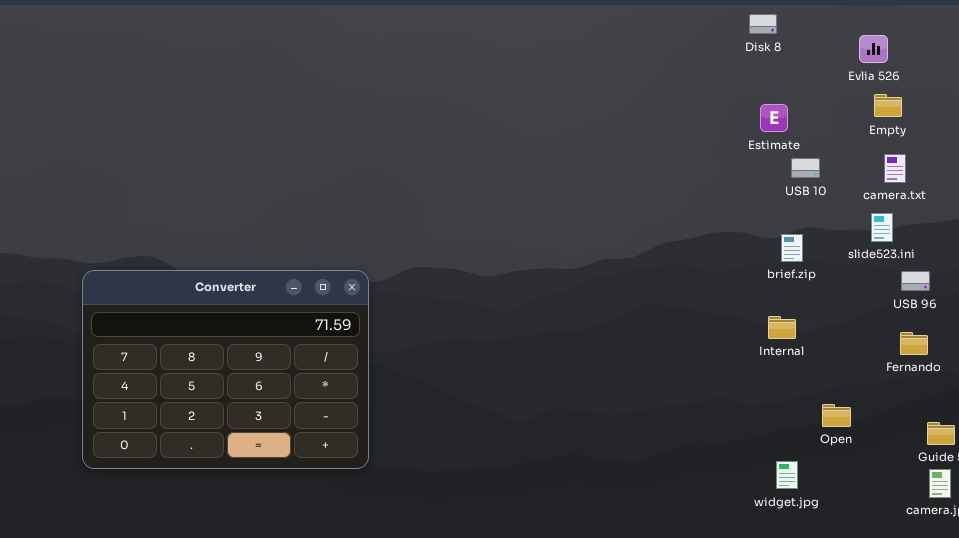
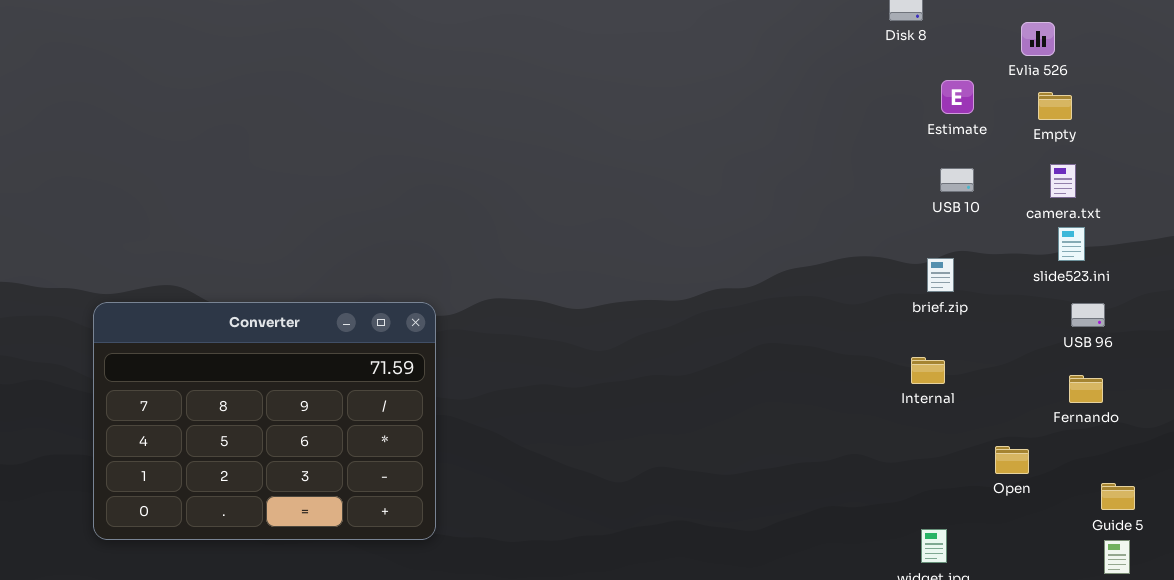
Estimate: [760,104,788,132] -> [941,80,974,114], moved
slide523.ini: [871,213,893,242] -> [1058,227,1085,261], moved
Open: [822,404,851,427] -> [995,446,1029,474], moved

